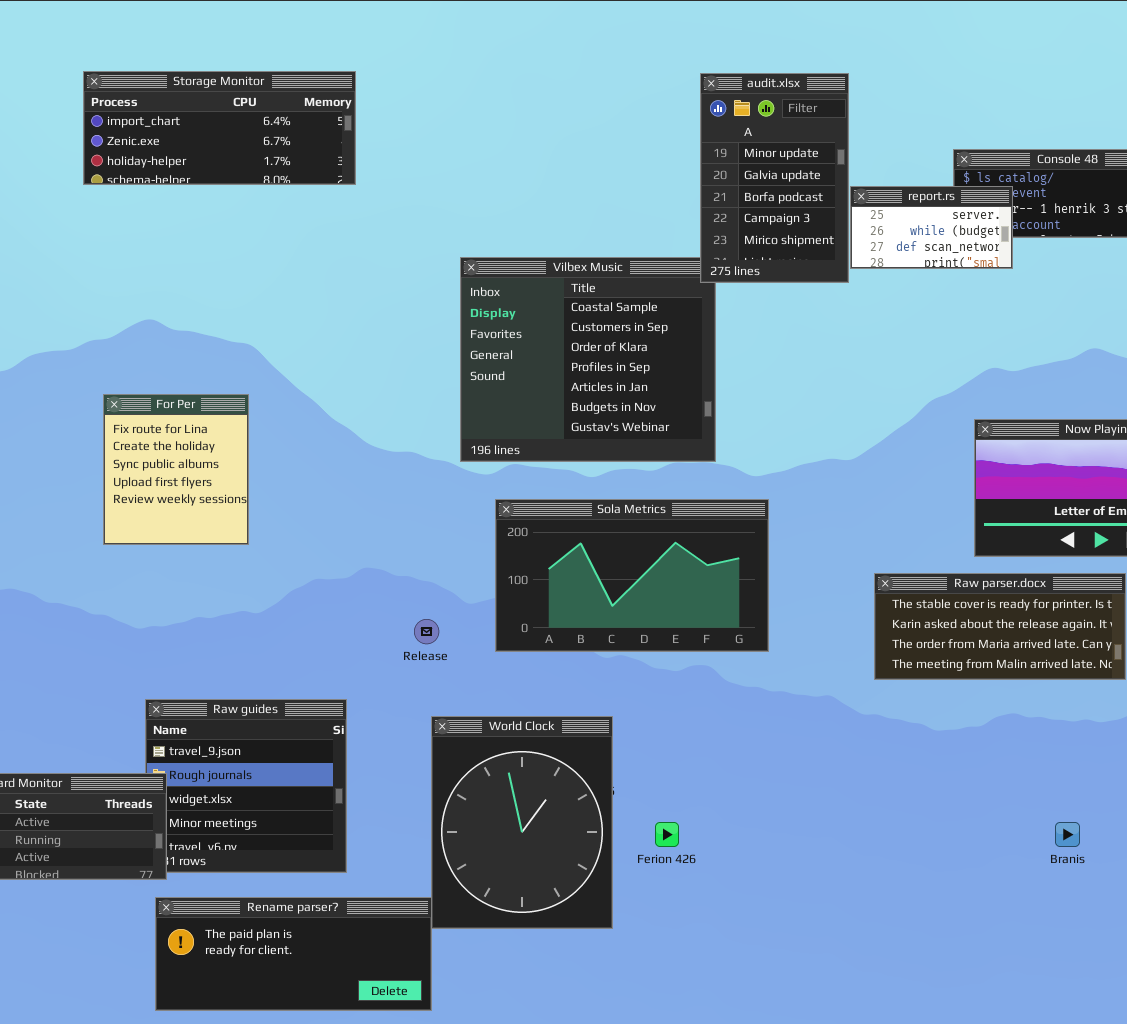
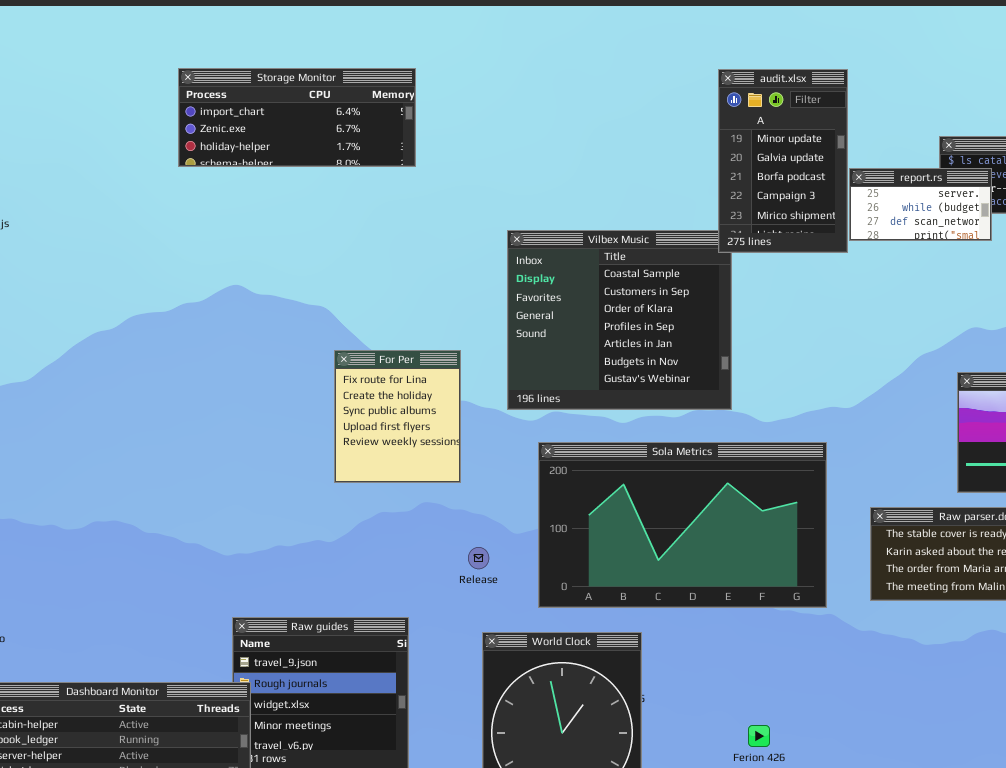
For Per: [103,394,249,545] -> [334,350,461,483], moved
Sola Metrics: [495,499,769,652] -> [538,442,827,608], resized
Ferion 426: [655,822,679,847] -> [748,725,770,747], moved

